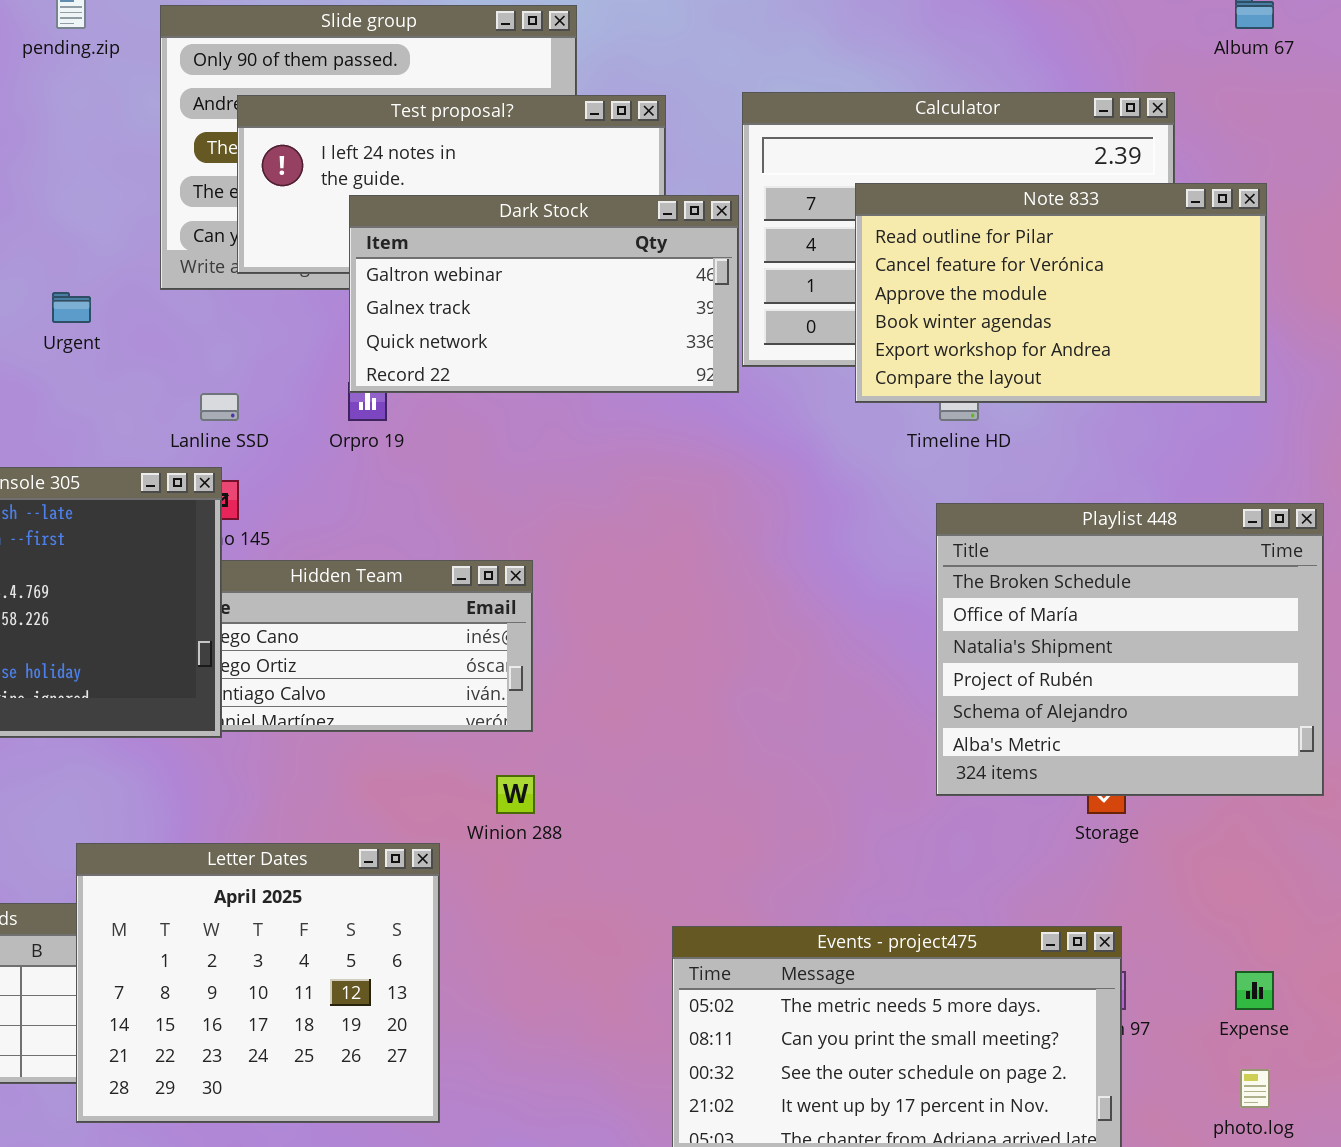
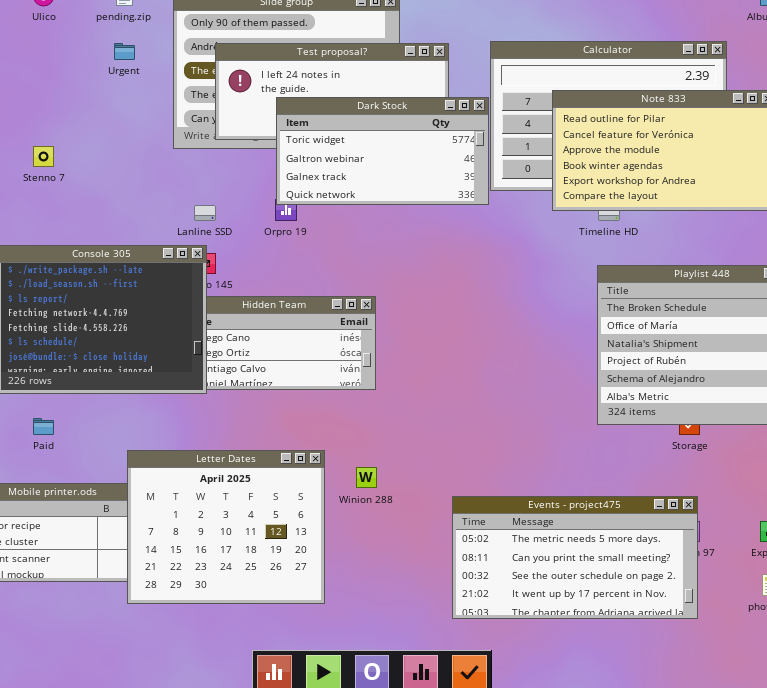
Dark Stock: [349,195,739,393] -> [276,97,489,205], scrolled up 1 row
Urgent: [52,292,91,323] -> [114,43,135,60], moved
Winion 288: [496,775,535,814] -> [356,467,377,488], moved

